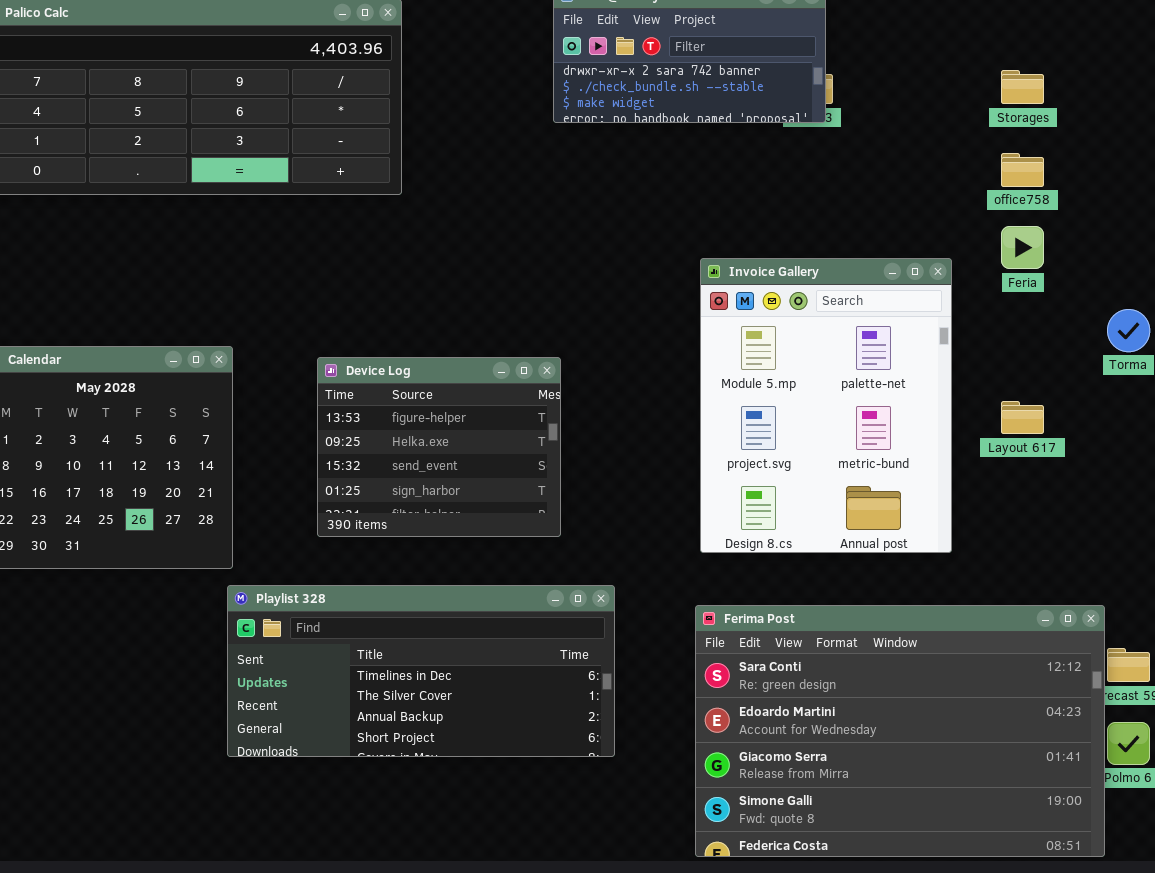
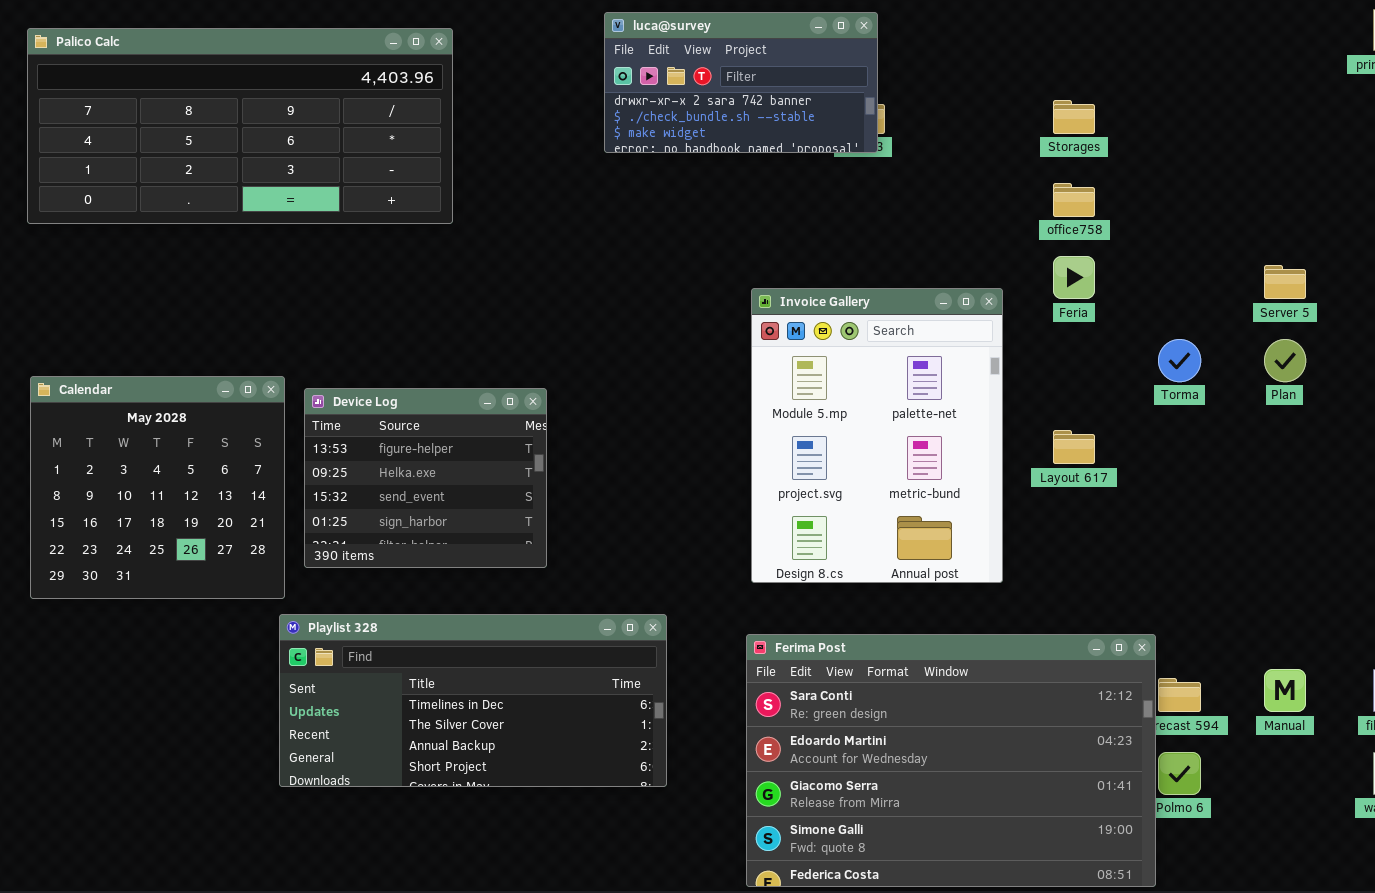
Device Log: [317,357,561,537] -> [304,388,547,568], moved

